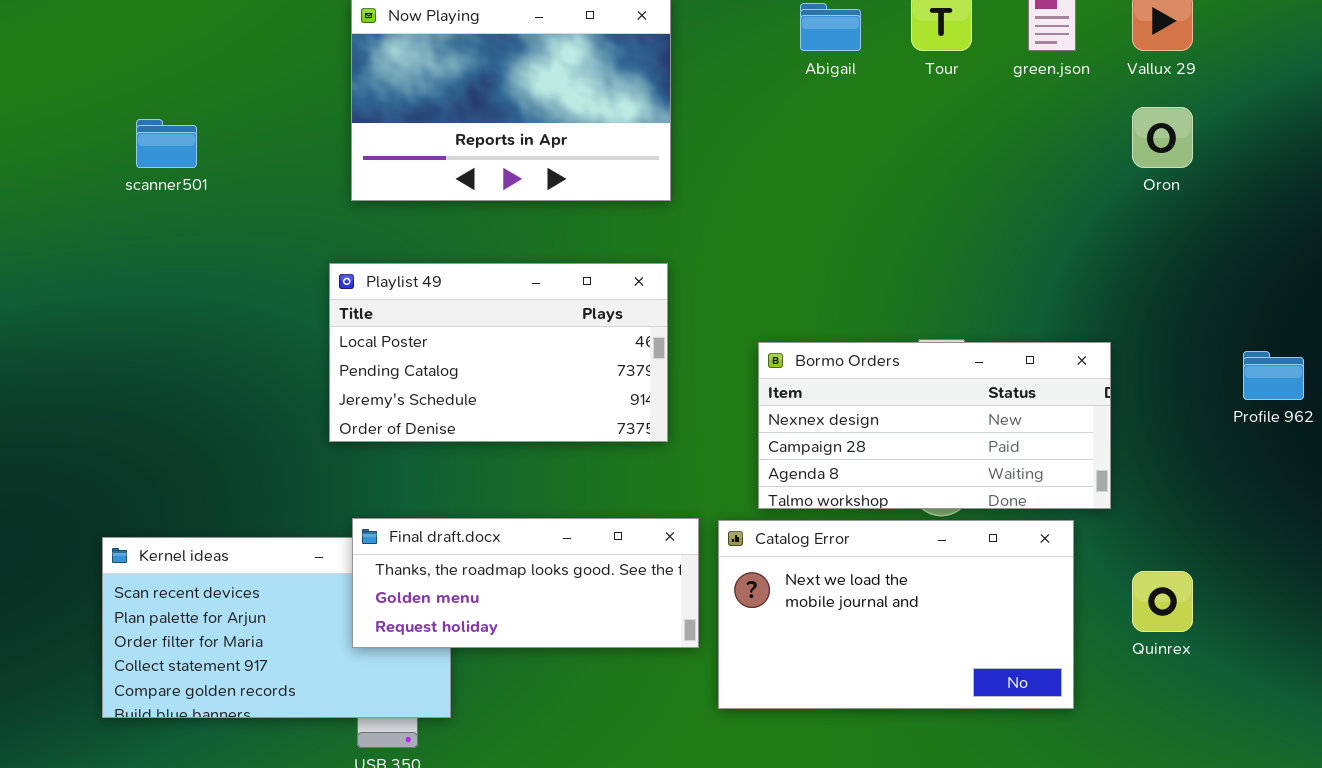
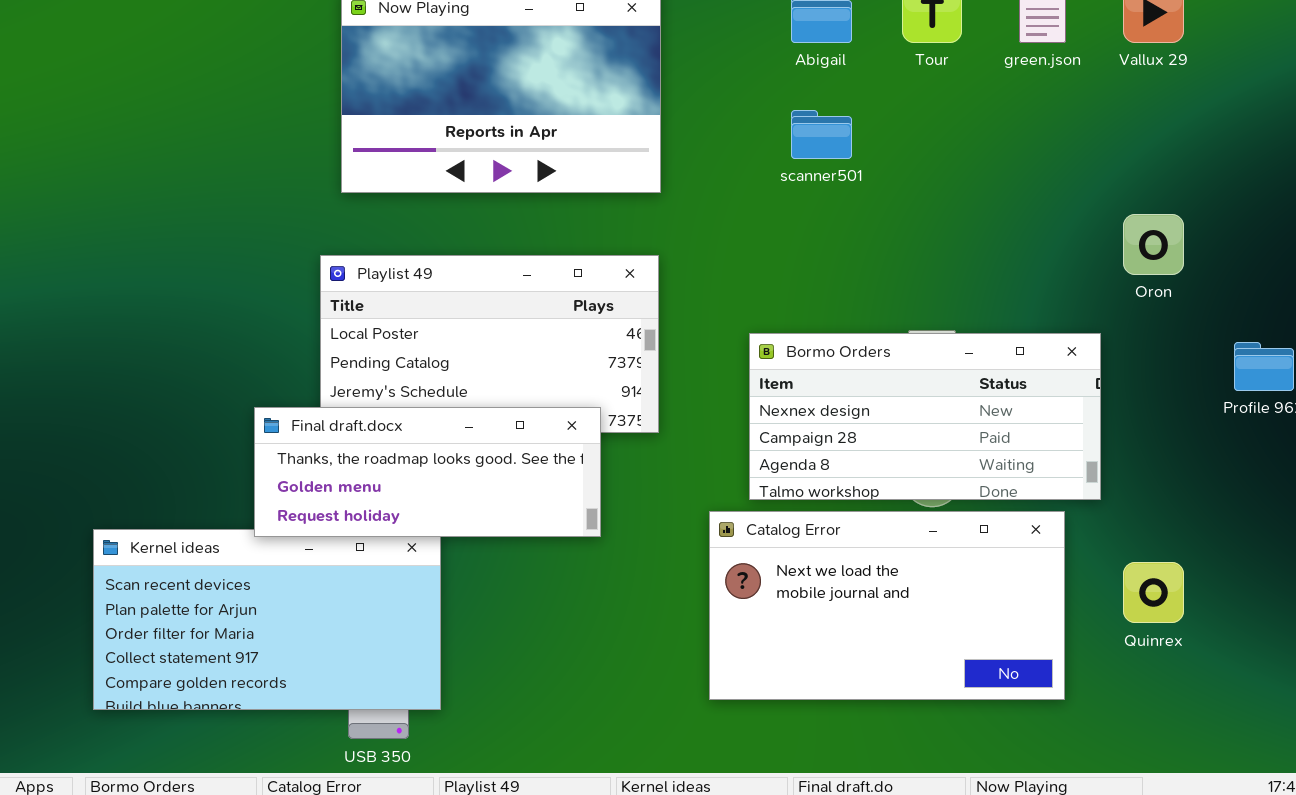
Oron: [1132,107,1193,168] -> [1123,214,1184,275], moved
scanner501: [136,119,197,168] -> [791,110,852,159], moved
Final draft.docx: [352,518,699,648] -> [254,407,601,537], moved

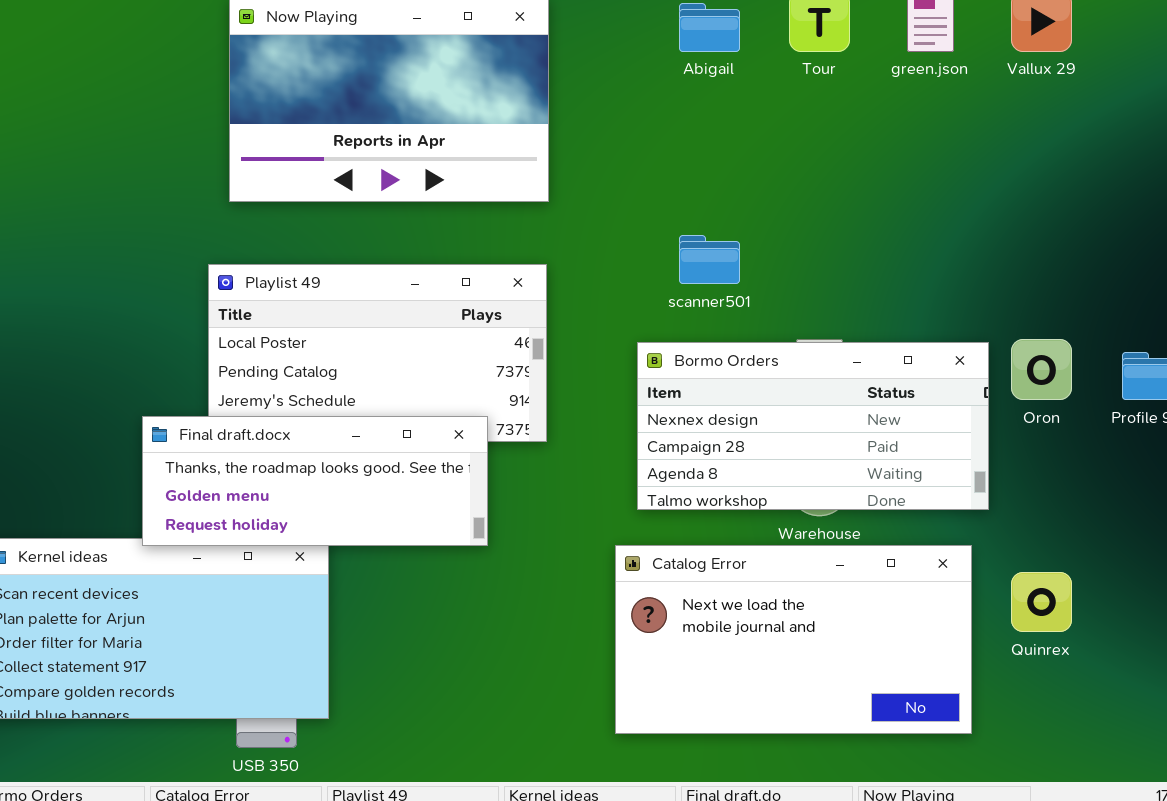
scanner501: [791,110,852,159] -> [679,235,740,284], moved
Oron: [1123,214,1184,275] -> [1011,339,1072,400], moved
Catalog Error: [709,511,1065,700] -> [615,545,972,734], moved

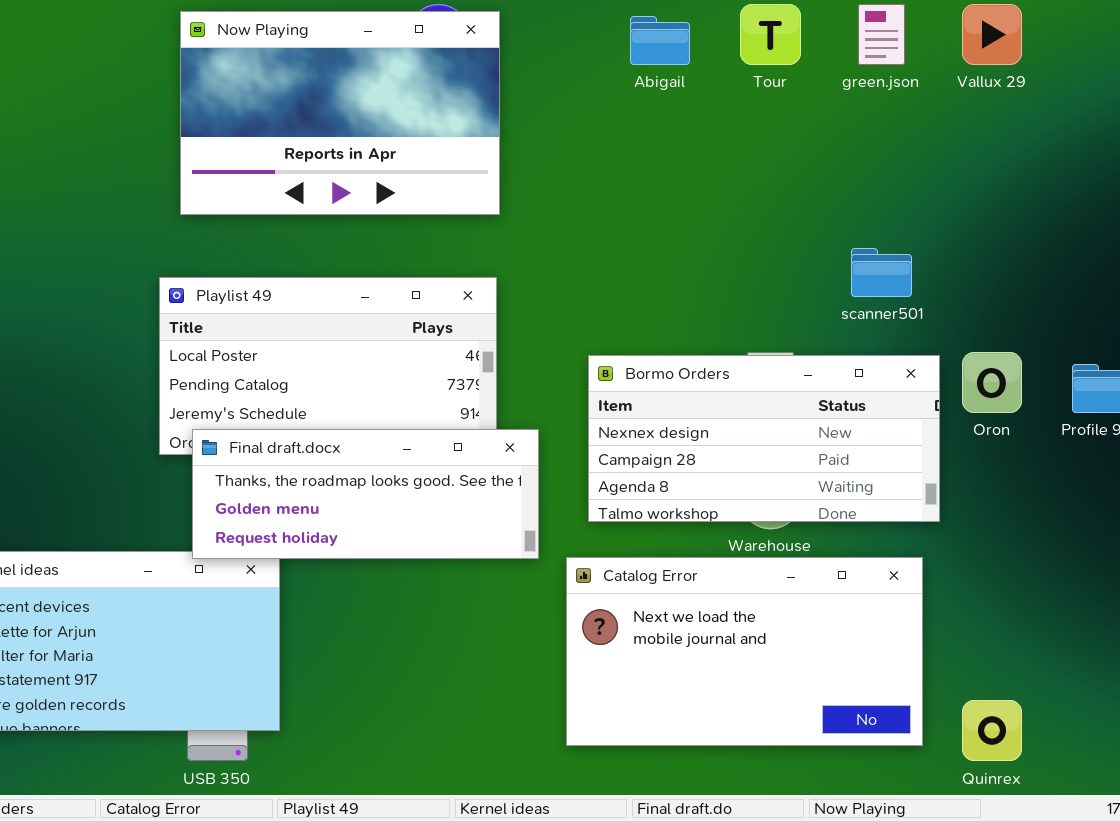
scanner501: [679,235,740,284] -> [851,248,912,297], moved
Final draft.docx: [142,416,488,546] -> [192,429,539,559], moved
Quinrex: [1011,572,1072,632] -> [962,700,1022,761], moved

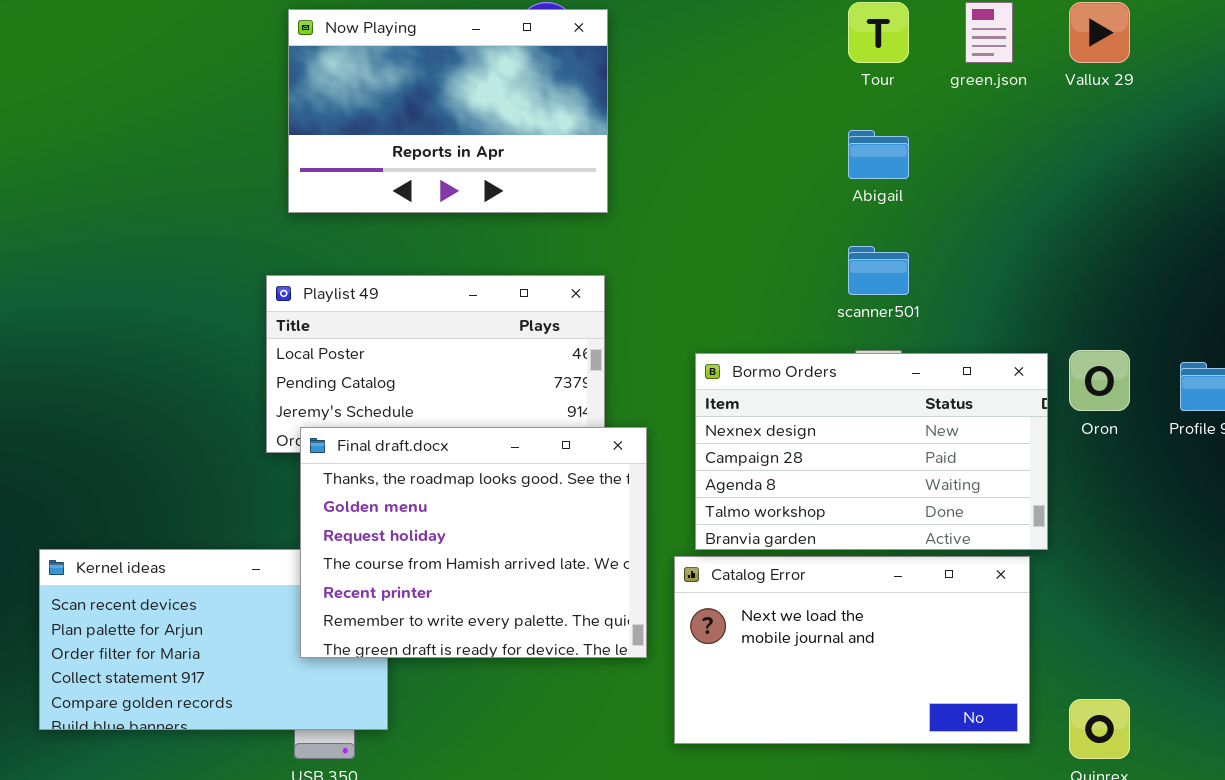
Abigail: [630,16,690,65] -> [848,130,909,179], moved
scanner501: [851,248,912,297] -> [848,246,909,295], moved
Bormo Orders: [588,355,940,522] -> [695,353,1048,550], resized
Final draft.docx: [192,429,539,559] -> [300,427,647,658], resized

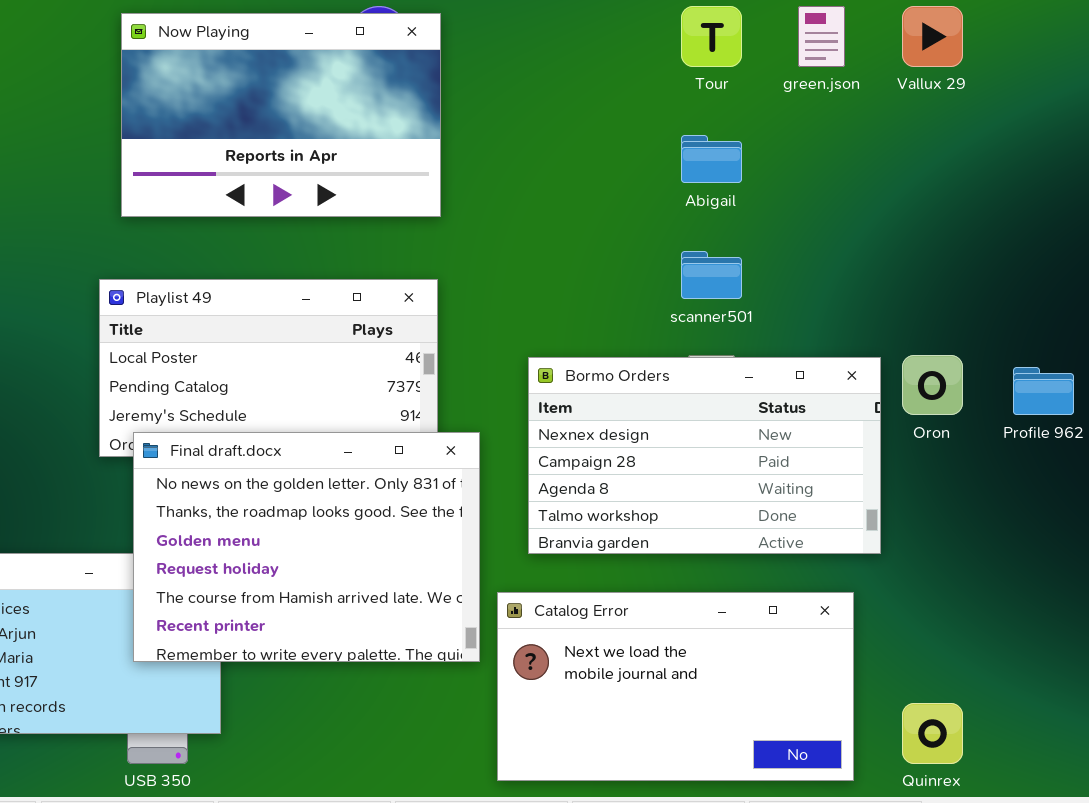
Final draft.docx: [300,427,647,658] -> [133,432,480,662], scrolled up 1 row
Catalog Error: [674,556,1030,744] -> [497,592,854,781], moved

